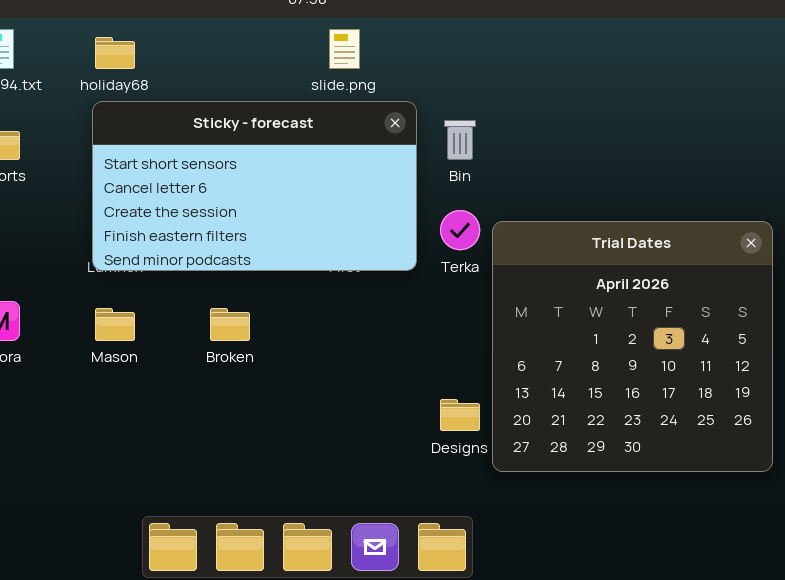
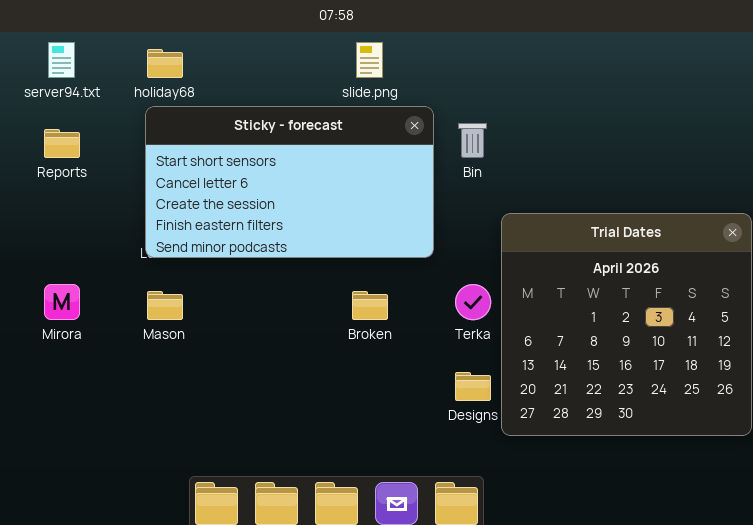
Terka: [440,210,480,250] -> [455,284,491,320], moved
Broken: [210,308,250,341] -> [352,291,388,320], moved

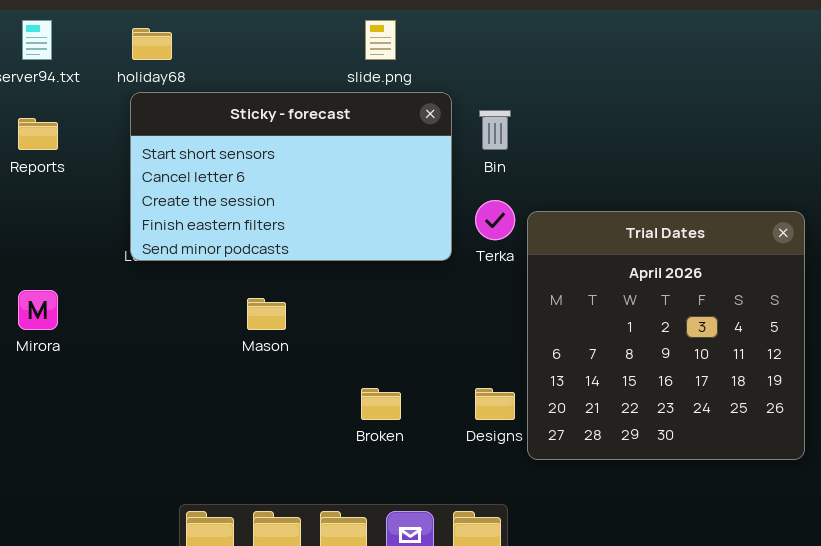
Terka: [455,284,491,320] -> [475,200,515,240], moved
Mason: [147,291,183,320] -> [247,298,286,330], moved
Broken: [352,291,388,320] -> [361,388,401,420], moved

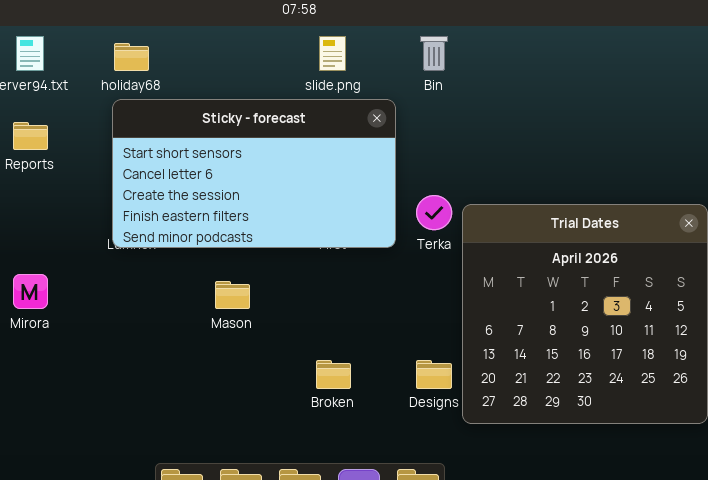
Bin: [479,110,511,150] -> [420,36,448,71], moved

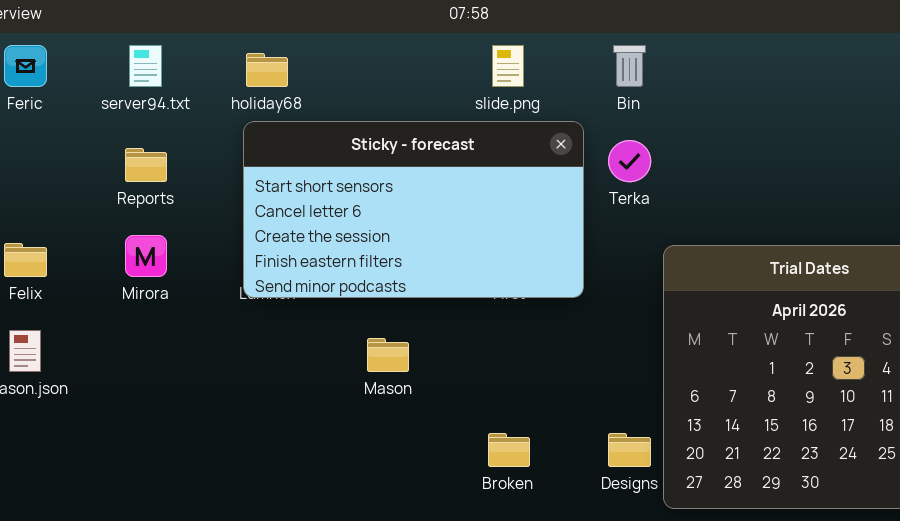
Terka: [416,195,452,230] -> [608,140,651,182], moved
Mirora: [13,274,48,309] -> [125,235,167,277], moved

